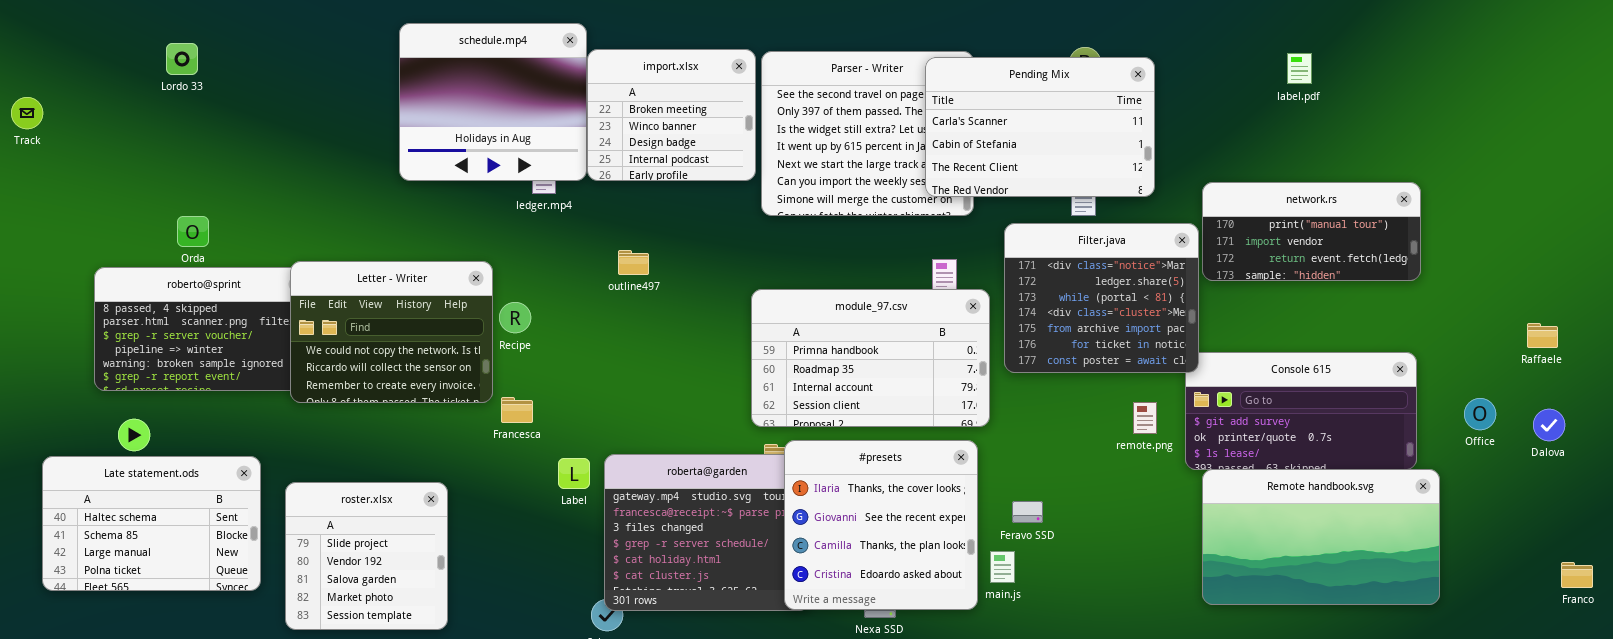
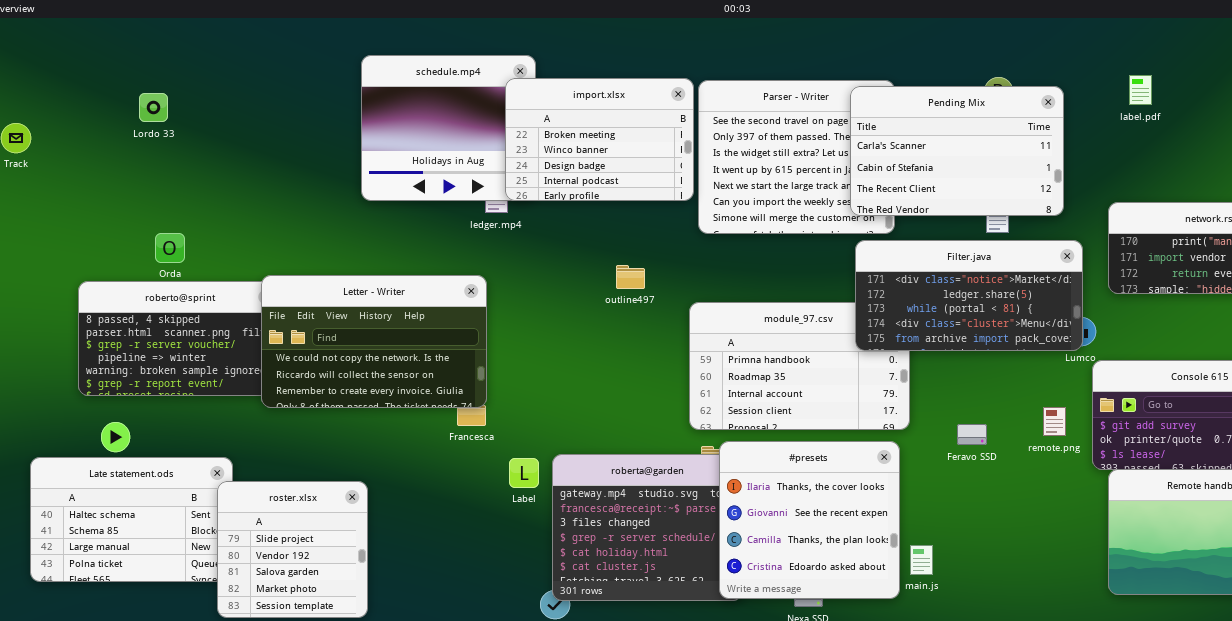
Lordo 33: [166,43,198,75] -> [139,93,168,122], moved
import.xlsx: [587,49,756,181] -> [505,78,694,201], resized
label.pdf: [1287,53,1312,84] -> [1129,75,1152,105], moved
Filter.java: [1004,223,1199,373] -> [855,240,1083,351], moved, resized
outline497: [618,250,649,275] -> [616,265,645,289], moved
Letter - Writer: [290,261,493,403] -> [261,275,487,408], resized
roster.xlsx: [285,482,448,630] -> [217,481,368,618], moved
Feravo SSD: [1012,501,1043,523] -> [957,424,987,445], moved

